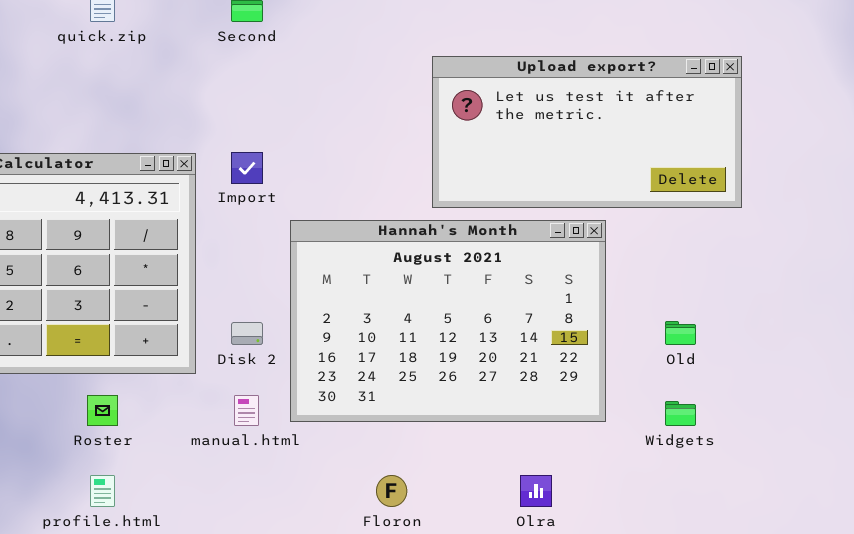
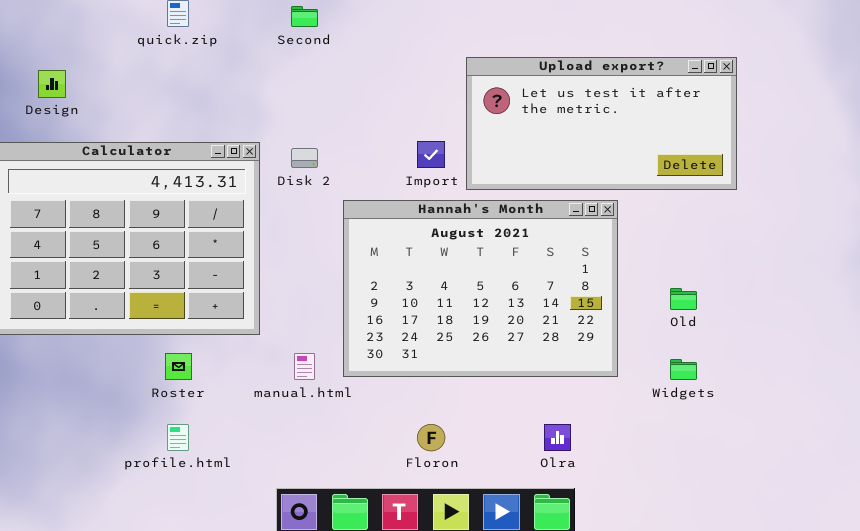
Import: [231,152,263,184] -> [417,141,445,168], moved
Disk 2: [231,322,263,345] -> [291,148,318,168], moved

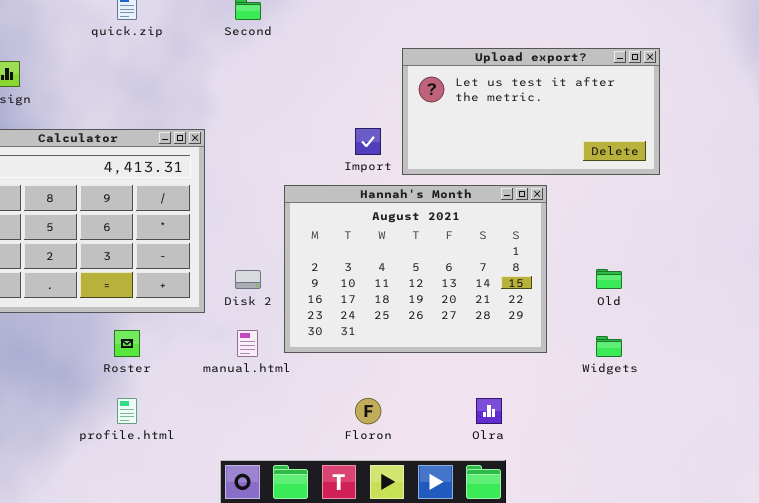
Disk 2: [291,148,318,168] -> [235,270,261,289], moved

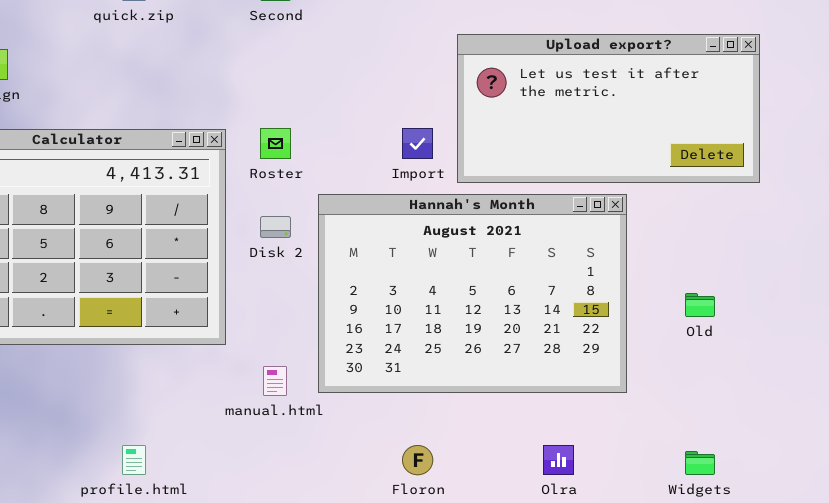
Disk 2: [235,270,261,289] -> [260,216,291,238], moved
Roster: [114,330,140,357] -> [260,128,291,159], moved
Widgets: [596,336,622,357] -> [685,451,715,475], moved

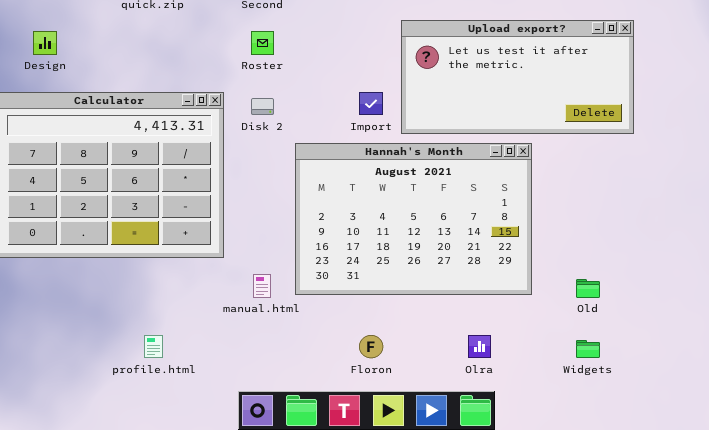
Roster: [260,128,291,159] -> [251,31,274,55], moved
Disk 2: [260,216,291,238] -> [251,98,274,115], moved
Old: [685,293,715,317] -> [576,279,600,298], moved

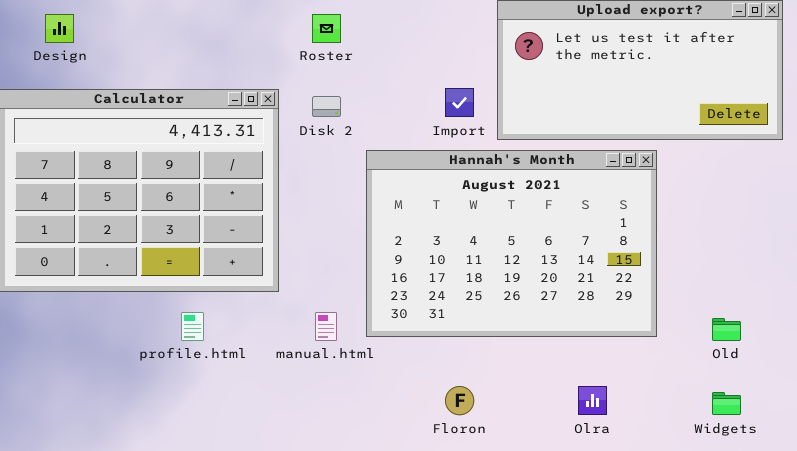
profile.html: [144,335,163,358] -> [181,312,204,341], moved

